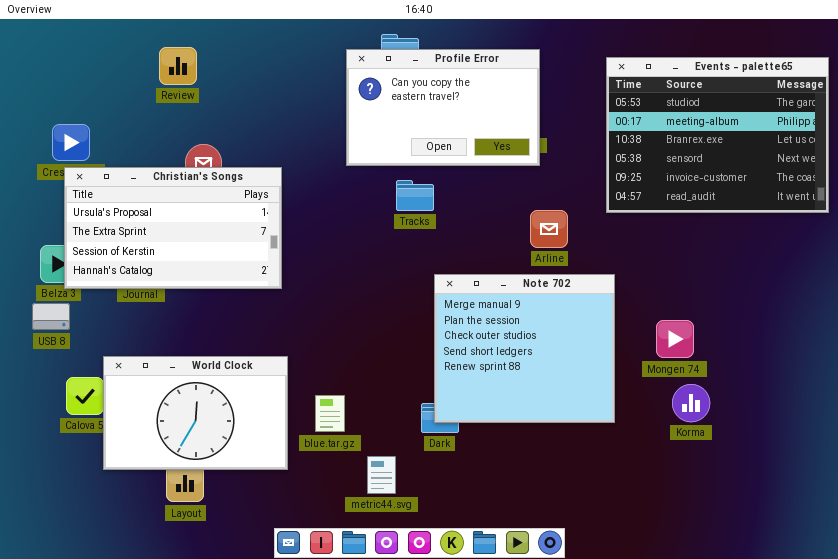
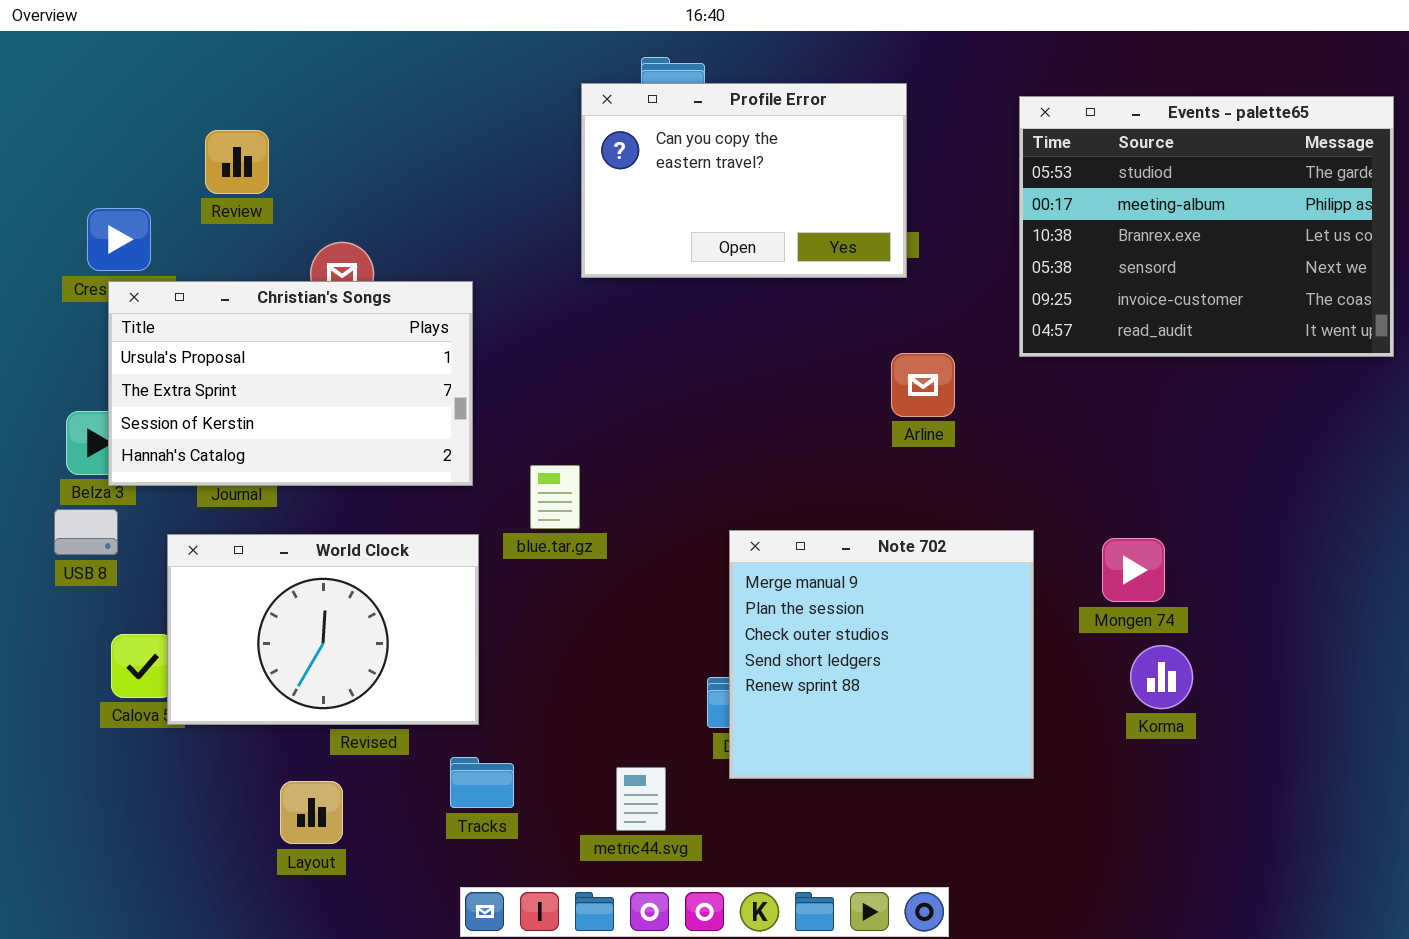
Review: [159,47,197,85] -> [205,130,269,194], moved
Tracks: [396,180,434,211] -> [450,757,514,808], moved
Note 702: [434,274,615,423] -> [729,530,1034,779], moved
World Clock: [103,356,288,470] -> [167,534,479,725], moved
blue.tar.gz: [315,395,345,432] -> [530,465,580,529], moved

